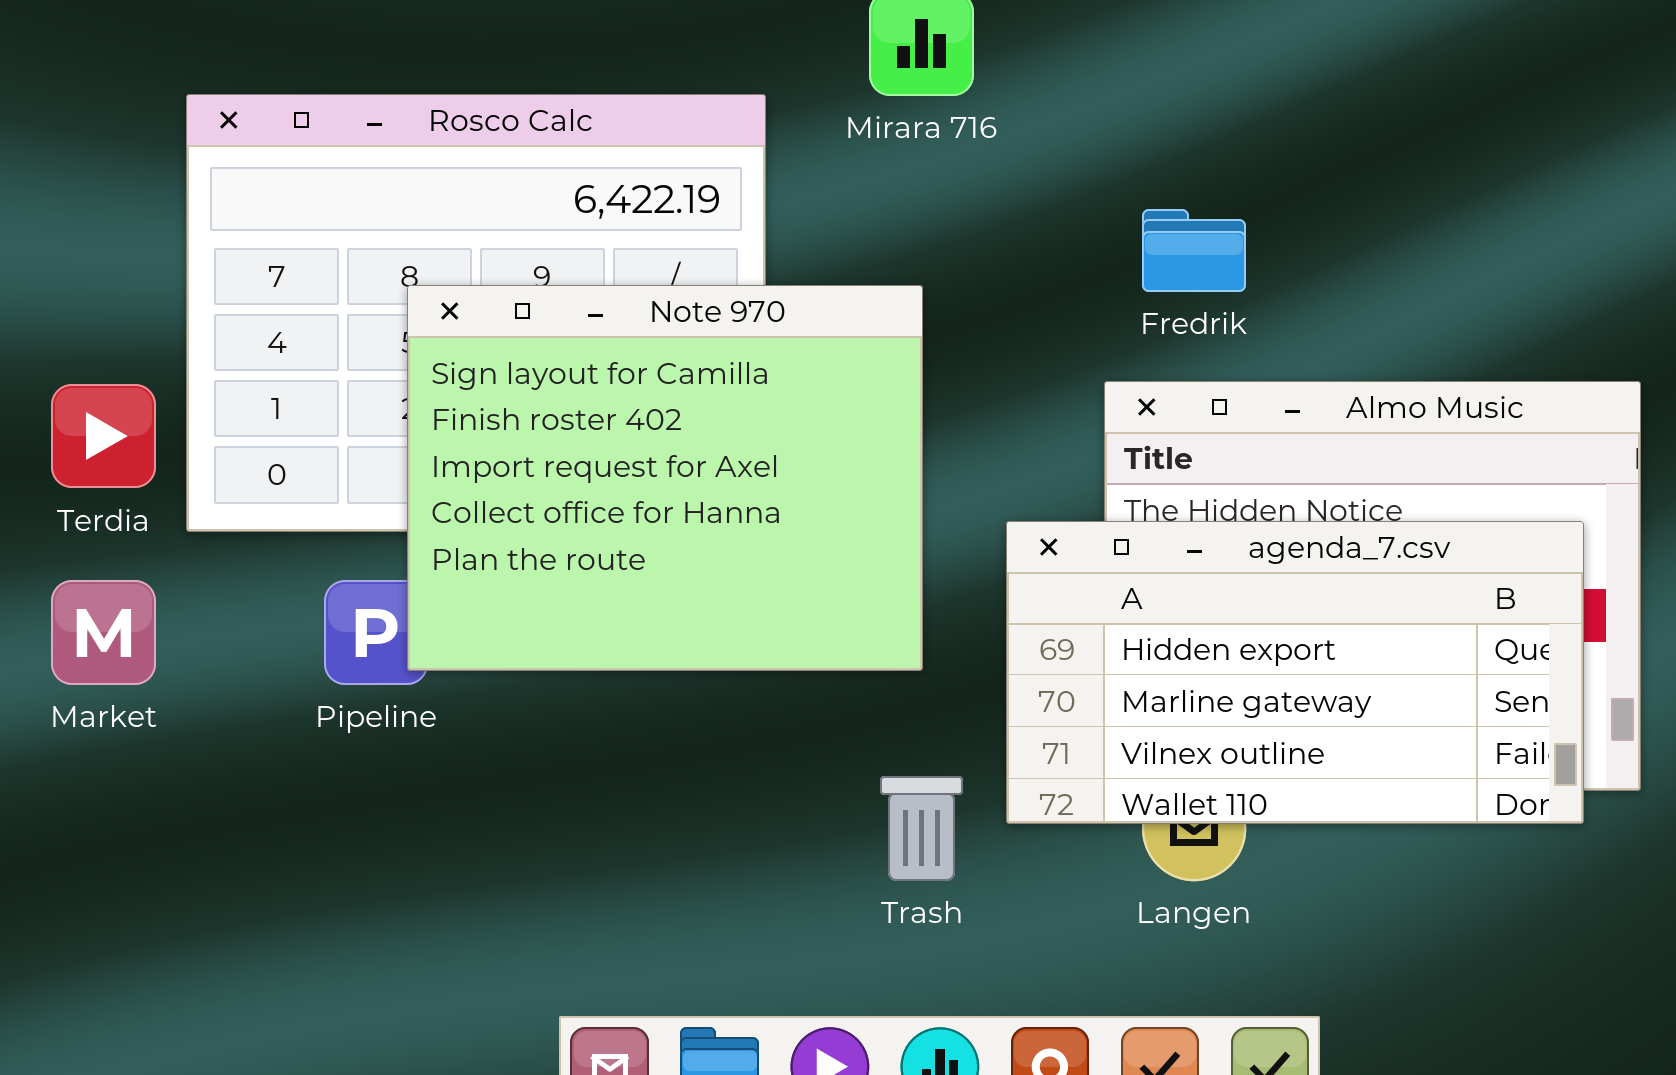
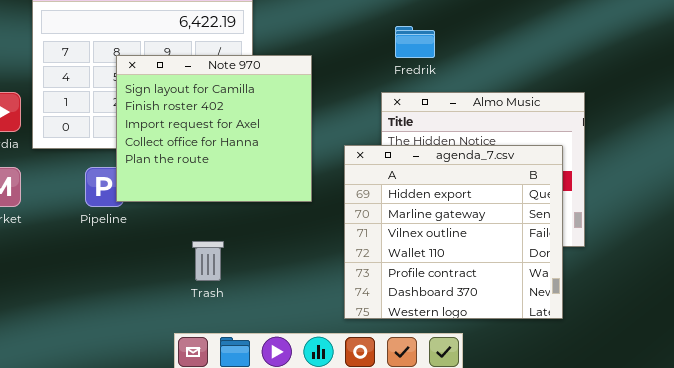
agenda_7.csv: [1006,521,1584,824] -> [344,145,563,319], resized
Trash: [880,776,963,881] -> [192,241,224,281], moved

